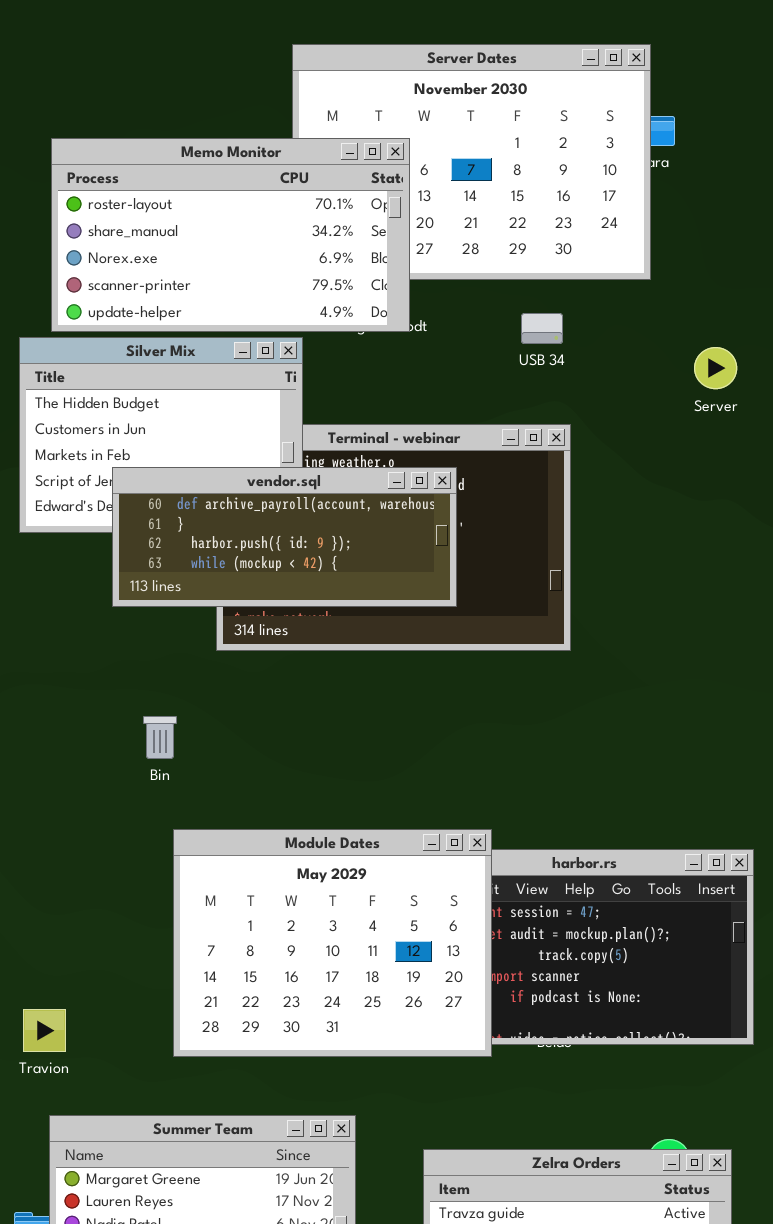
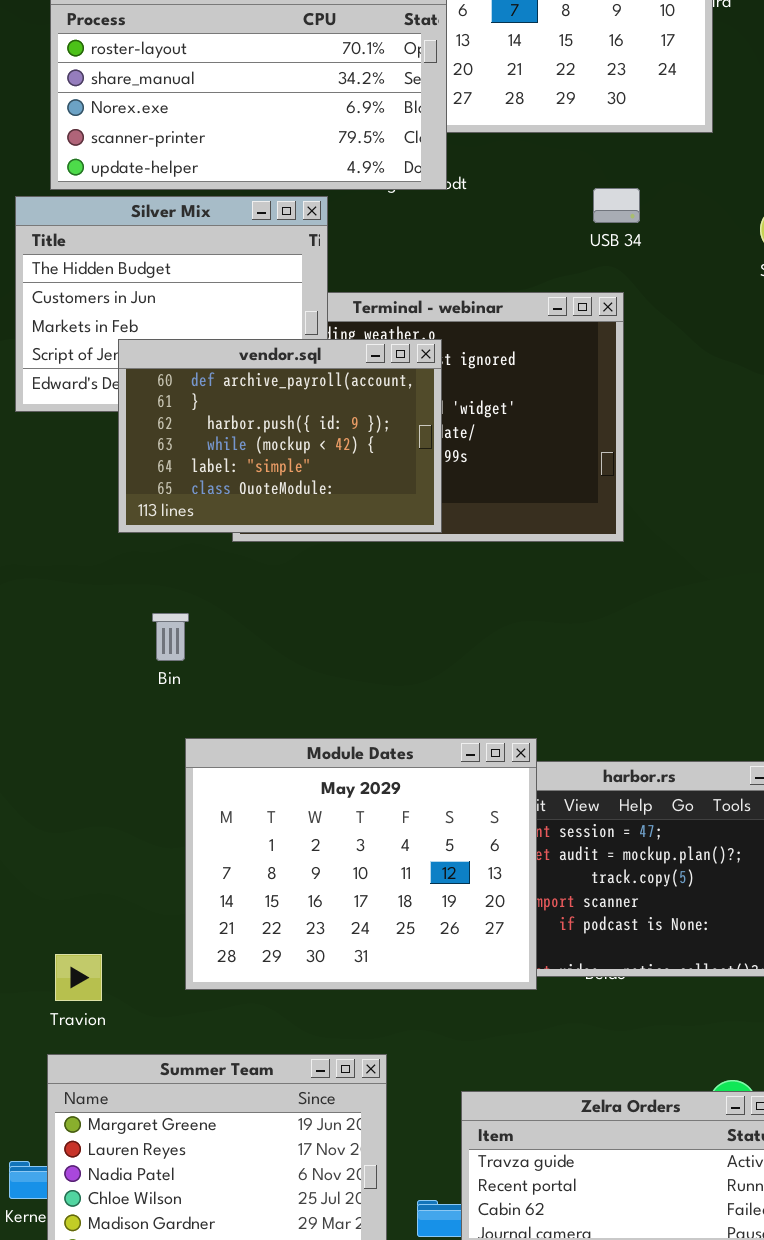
USB 34: [521,313,563,344] -> [593,188,640,223], moved
vendor.sql: [112,467,457,607] -> [118,339,442,533], resized
Travion: [23,1009,66,1052] -> [55,954,102,1001], moved

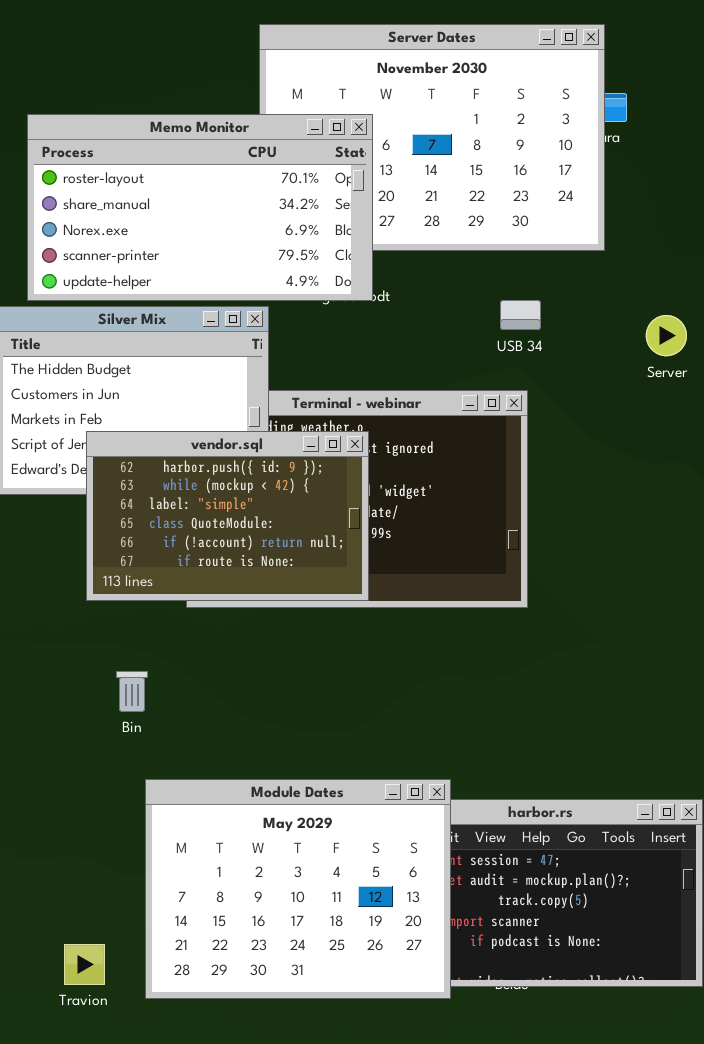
vendor.sql: [118,339,442,533] -> [86,431,369,601], scrolled down 2 rows
Travion: [55,954,102,1001] -> [64,944,105,985], moved

